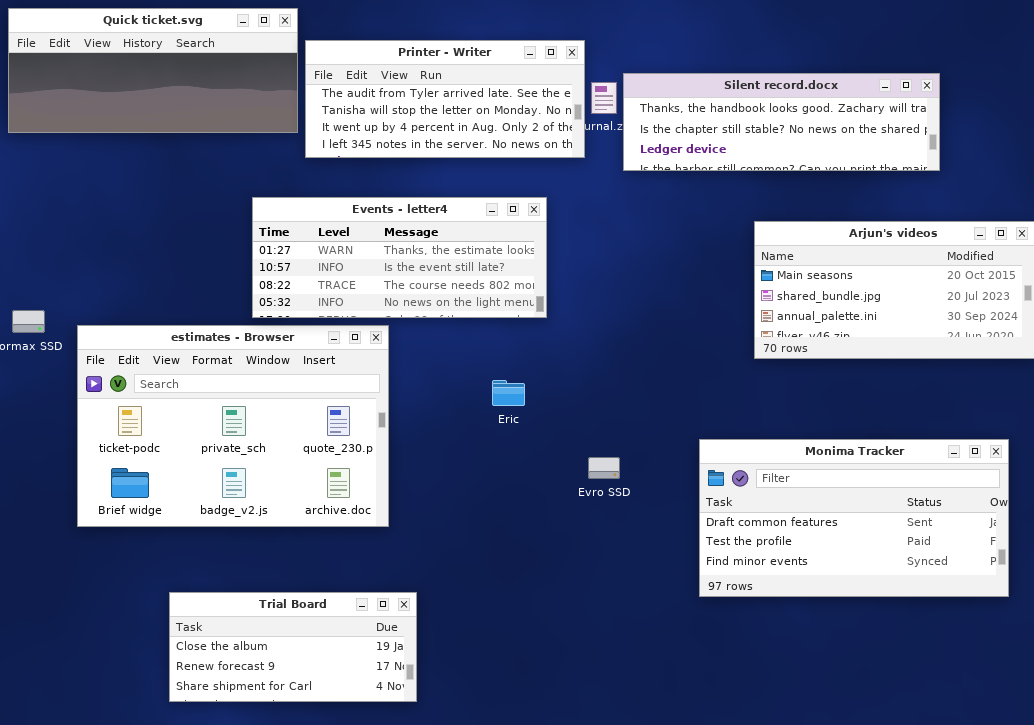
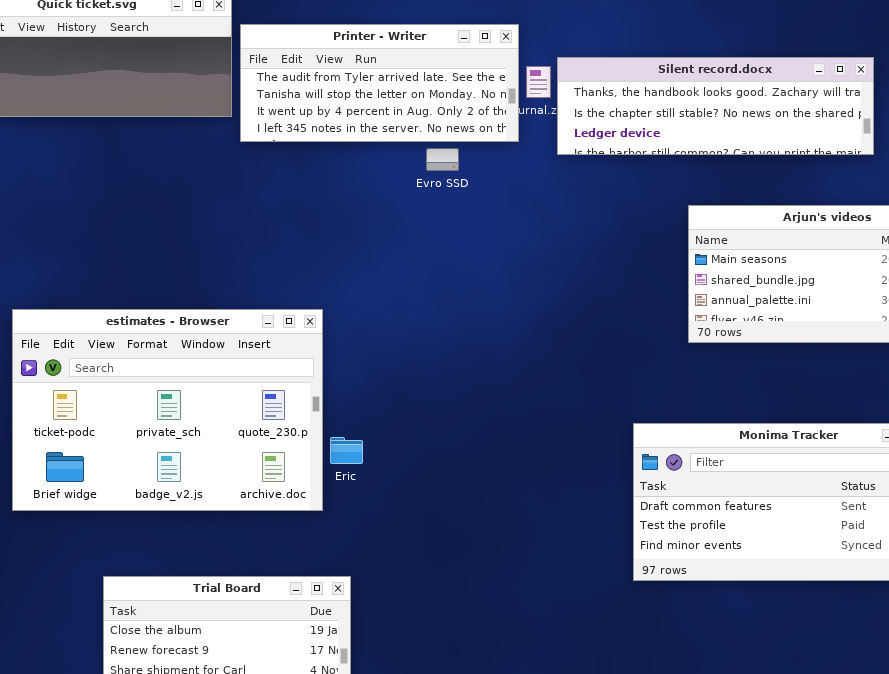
Events - letter4: [252,197,547,318] -> none, closed
Eric: [492,380,525,406] -> [330,437,363,464], moved
Evro SSD: [588,457,620,479] -> [426,148,459,171], moved

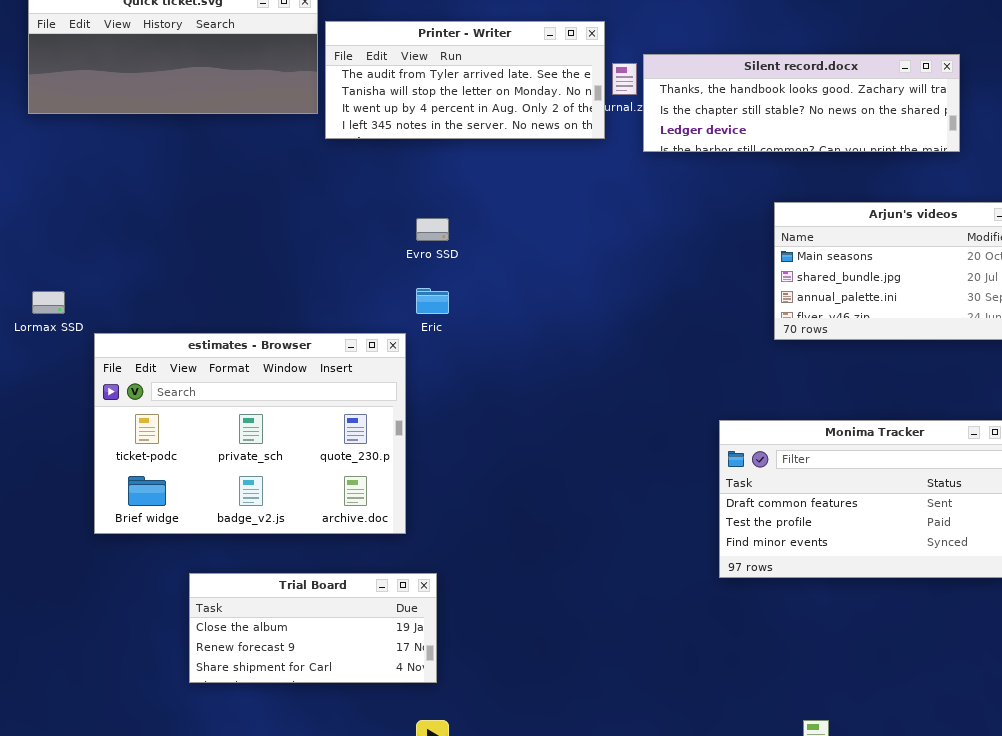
Evro SSD: [426,148,459,171] -> [416,218,449,241], moved
estimates - Browser: [12,309,323,511] -> [94,333,406,534], moved
Eric: [330,437,363,464] -> [416,288,449,314], moved

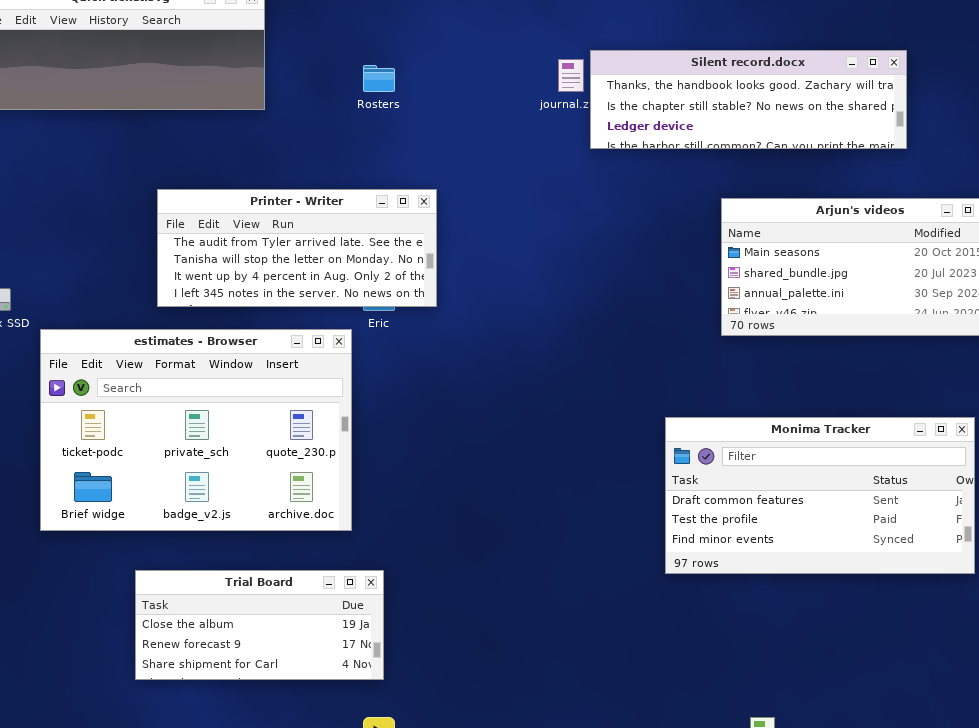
Printer - Writer: [325,21,605,139] -> [157,189,437,307], moved

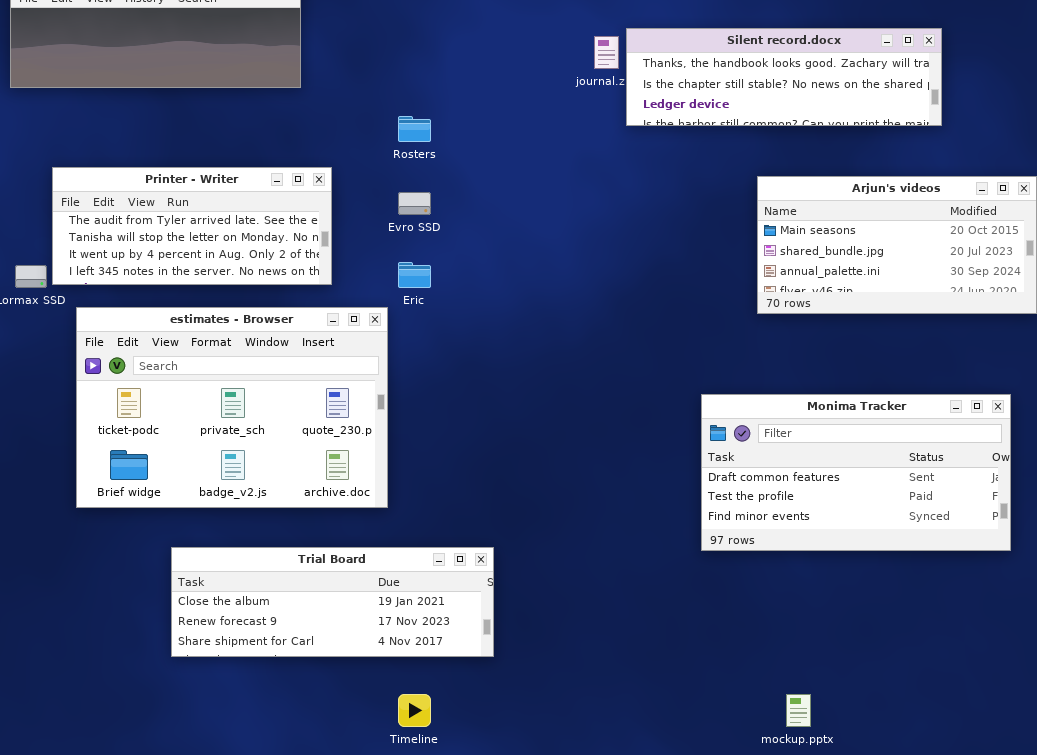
Rosters: [363,65,395,92] -> [398,116,431,142], moved
Printer - Writer: [157,189,437,307] -> [52,167,332,285], moved
Trial Board: [135,570,384,680] -> [171,547,494,657], resized

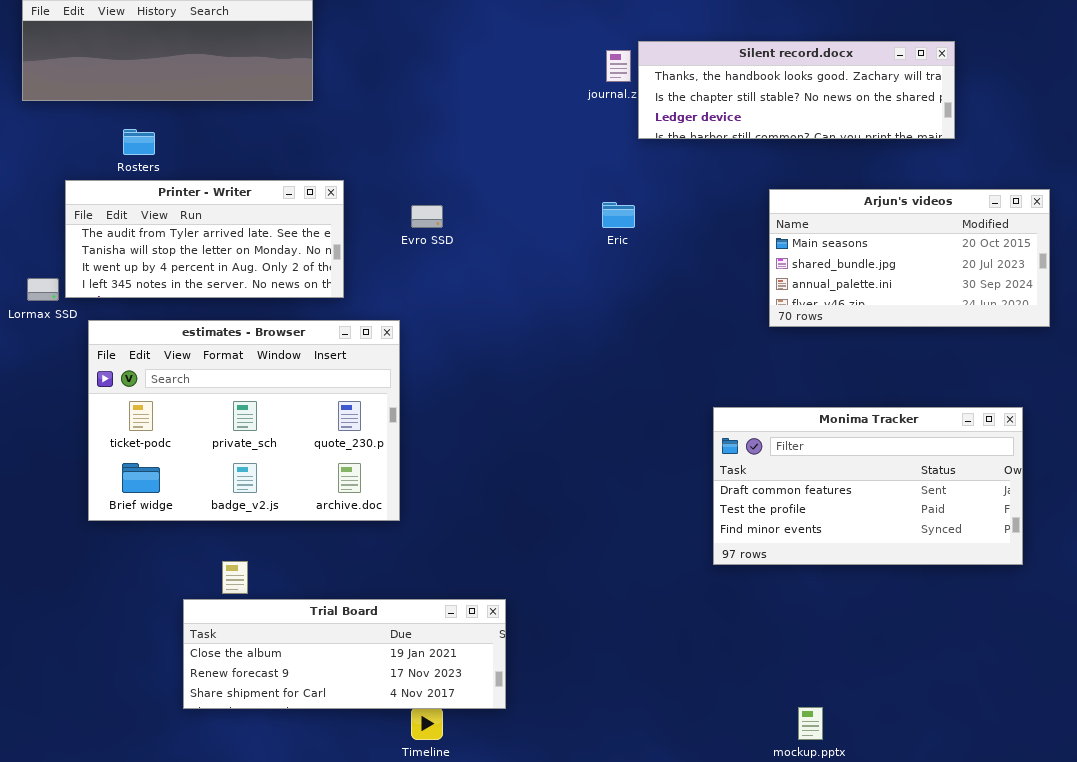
Rosters: [398,116,431,142] -> [123,129,155,155], moved
Eric: [398,262,431,288] -> [602,202,635,228], moved
Trial Board: [171,547,494,657] -> [183,599,506,709], moved

